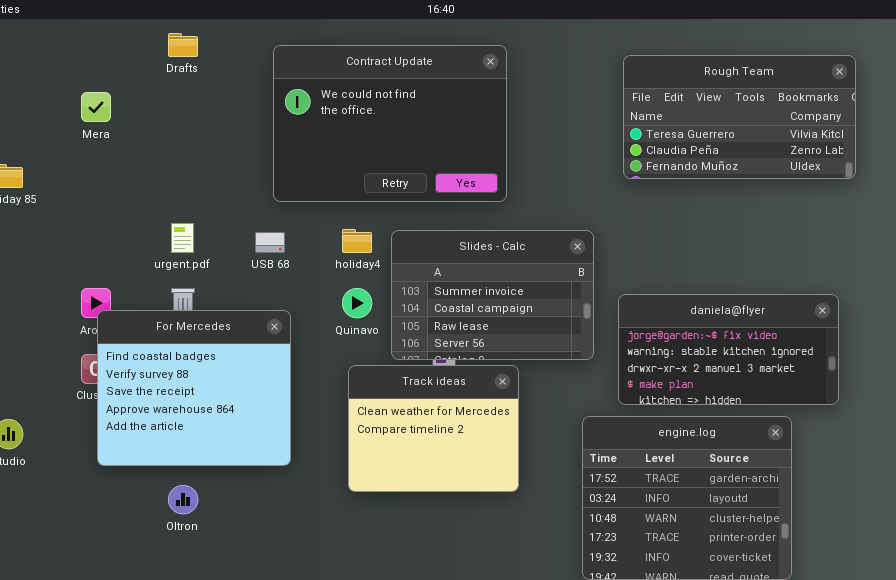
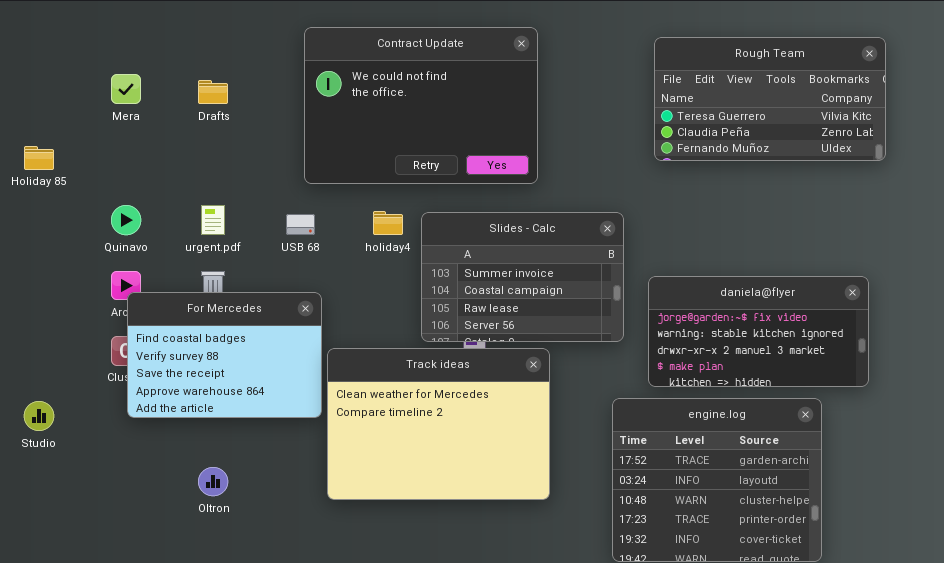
Drafts: [168,33,198,57] -> [198,80,228,104], moved
Quinavo: [342,288,372,318] -> [111,205,141,235], moved
For Mercedes: [97,310,291,466] -> [127,292,322,418], resized
Track ideas: [348,365,519,492] -> [327,348,550,500], resized

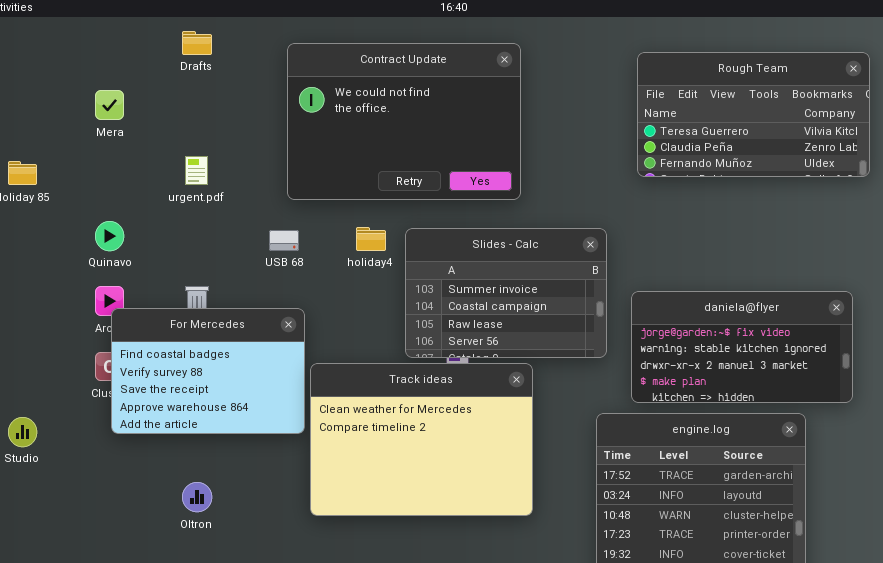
Drafts: [198,80,228,104] -> [182,31,212,55], moved
urgent.pdf: [201,205,225,235] -> [185,156,208,185], moved

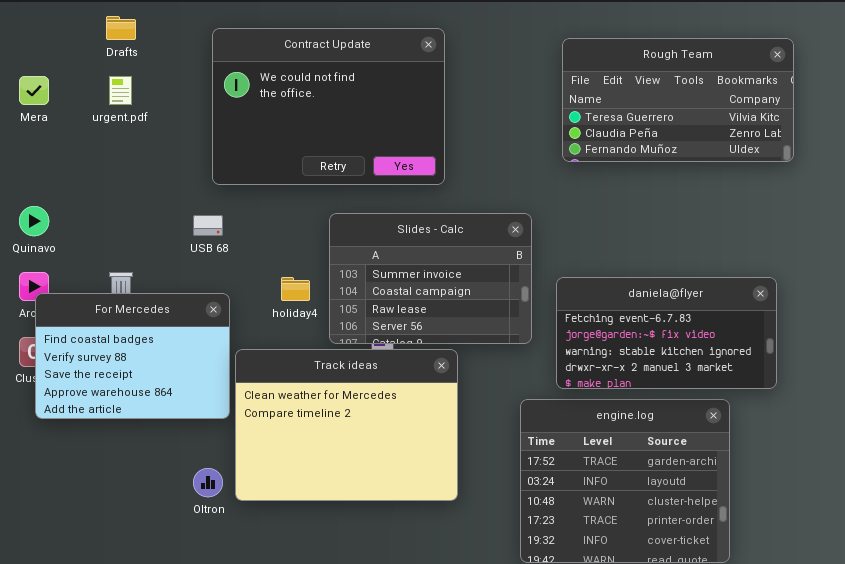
urgent.pdf: [185,156,208,185] -> [109,76,132,105], moved
holiday4: [356,227,386,251] -> [281,277,310,301], moved
daniela@flyer: [631,291,853,403] -> [556,277,777,389], scrolled up 1 row
Oltron: [182,482,212,512] -> [193,468,223,497], moved

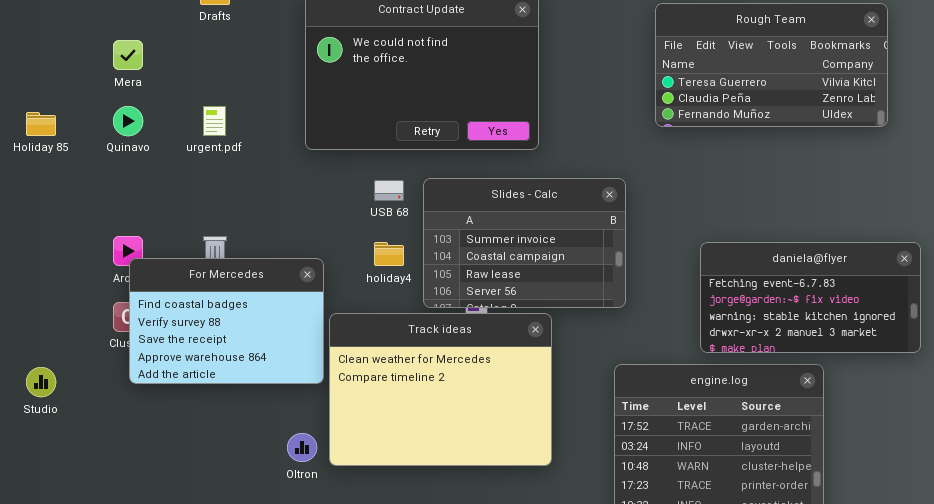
urgent.pdf: [109,76,132,105] -> [203,106,226,136], moved
Quinavo: [19,206,49,236] -> [113,106,143,136], moved
USB 68: [193,215,223,236] -> [374,180,404,201], moved
daniela@flyer: [556,277,777,389] -> [700,242,921,353], moved

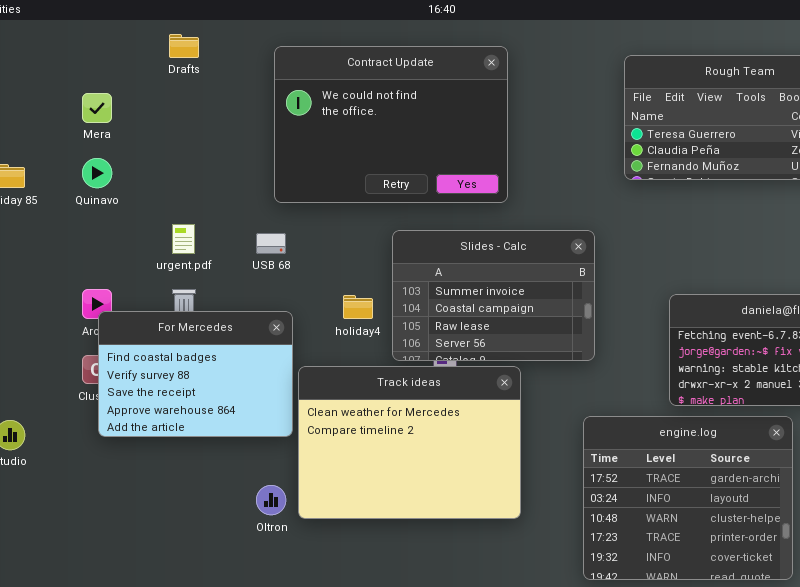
urgent.pdf: [203,106,226,136] -> [172,224,195,254], moved
USB 68: [374,180,404,201] -> [256,233,286,254], moved

